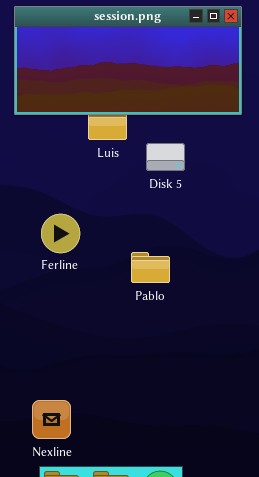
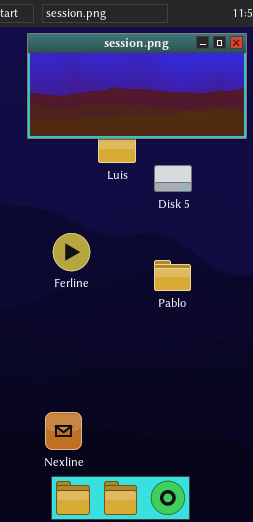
Pablo: [131,252,170,283] -> [154,260,191,291], moved

